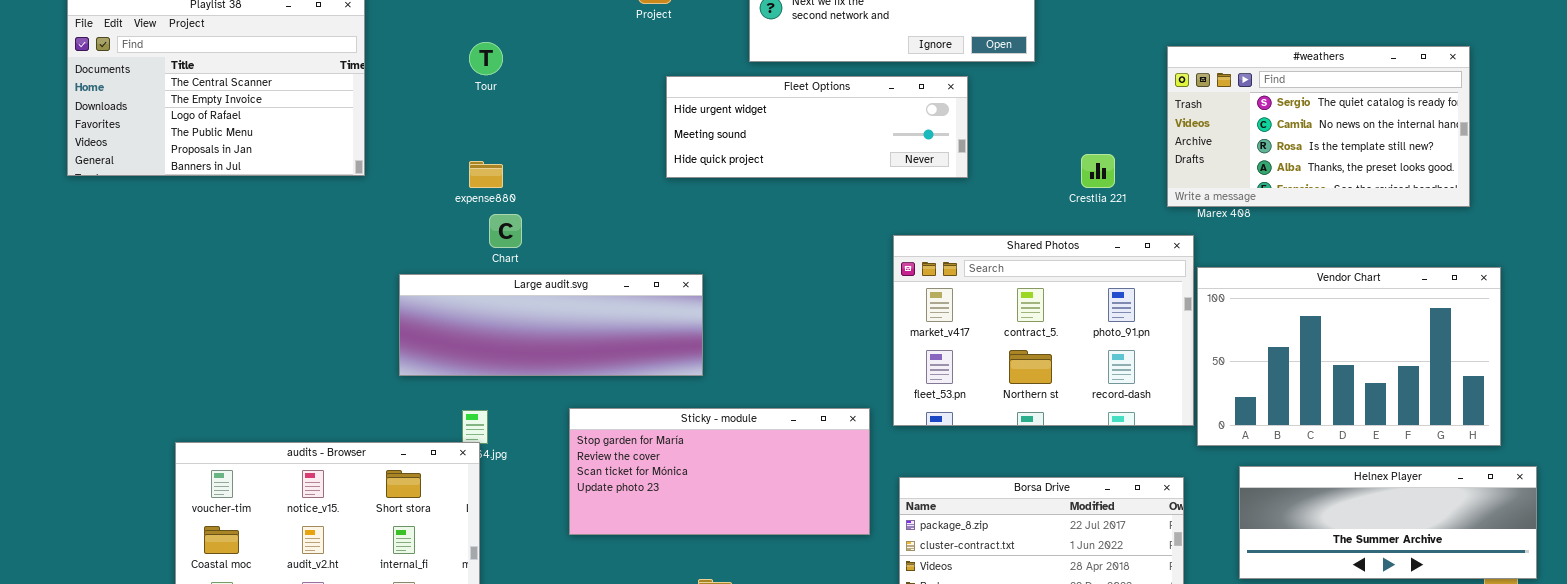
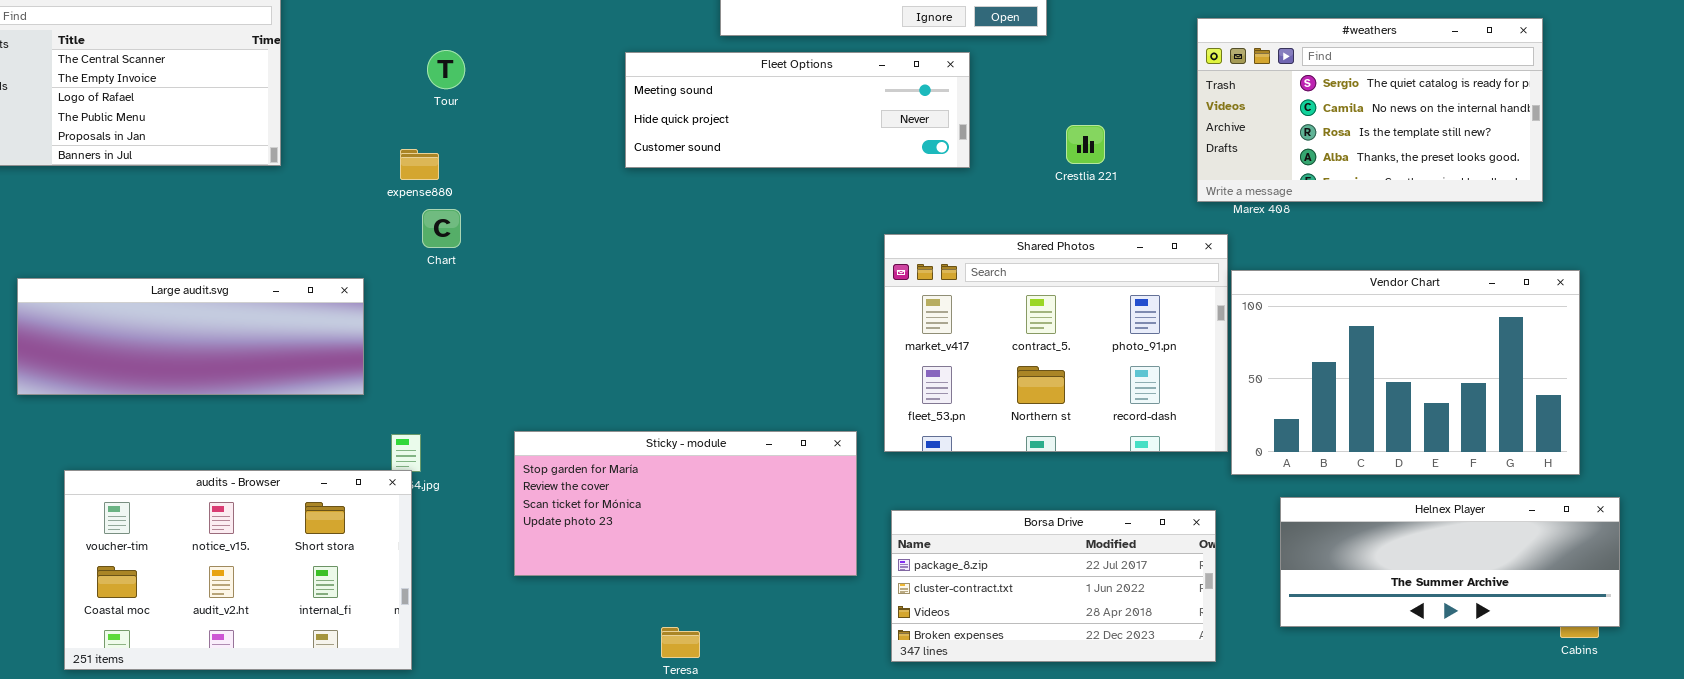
Tour: [469,42,503,75] -> [427,50,465,89], moved
Fleet Options: [666,76,968,178] -> [625,52,970,168], scrolled down 1 row
Crestlia 221: [1081,154,1115,188] -> [1066,125,1105,164], moved
Large audit.svg: [399,274,703,376] -> [17,278,364,395], moved

